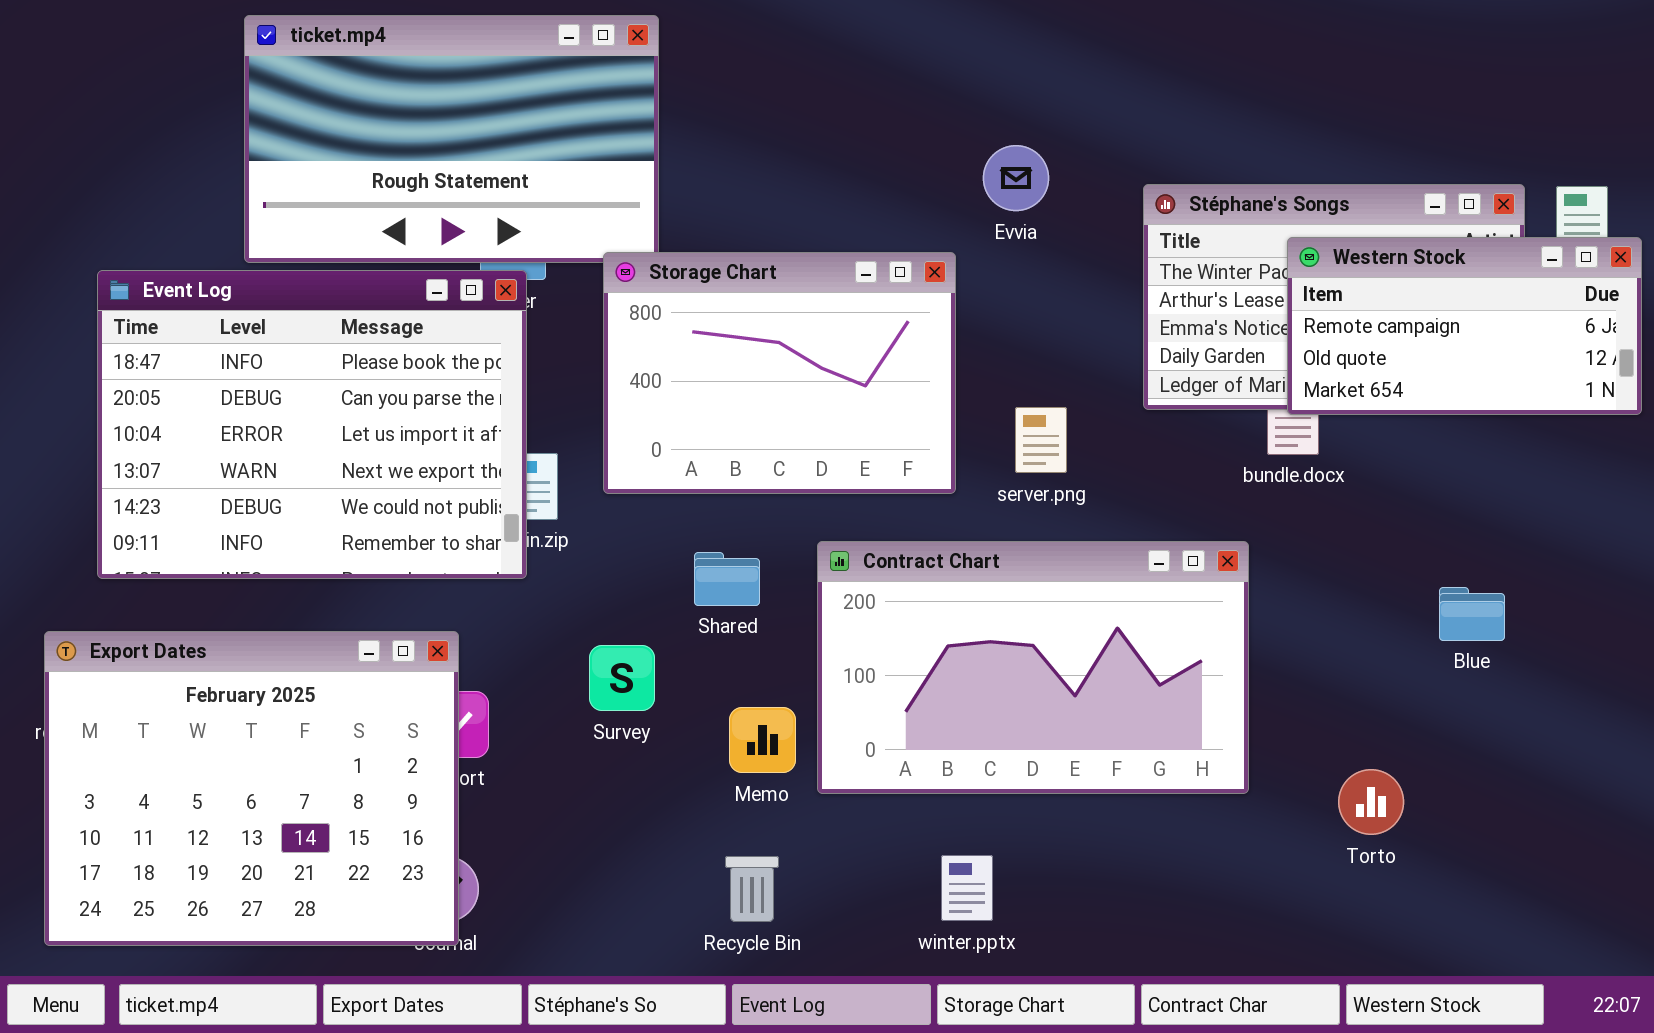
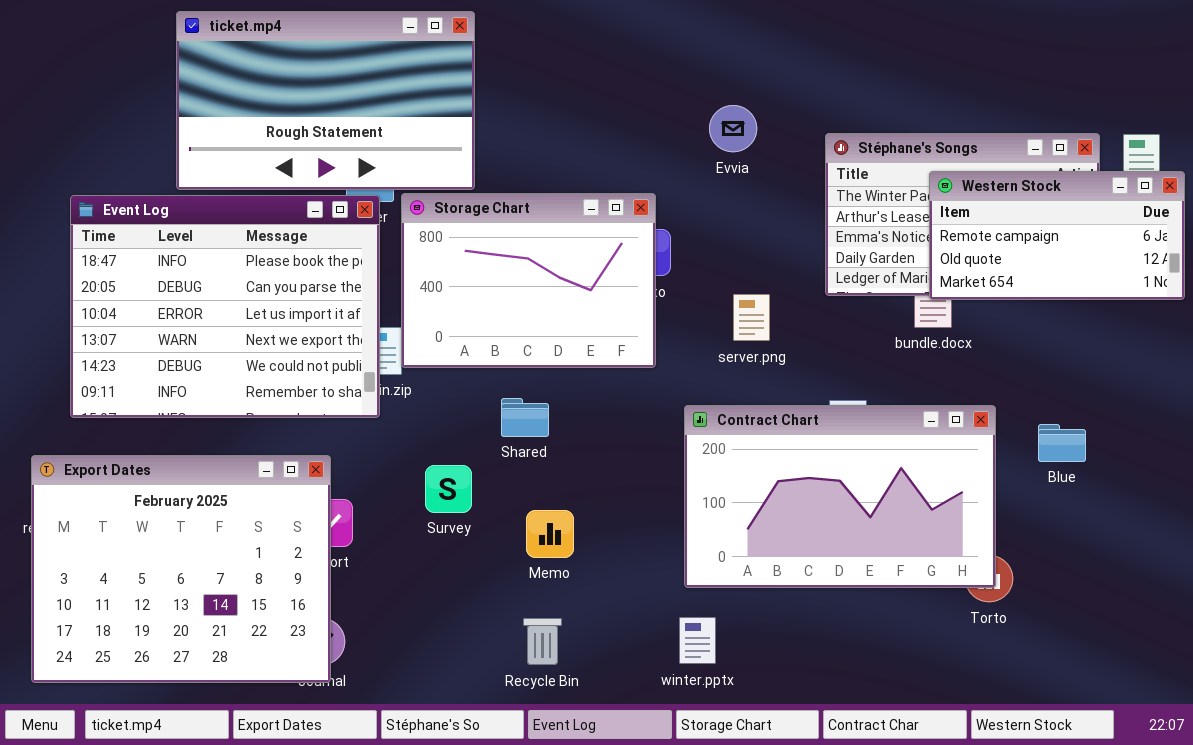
Storage Chart: [603,252,956,494] -> [401,193,656,368], moved
Contract Chart: [817,541,1249,794] -> [684,405,996,588], moved

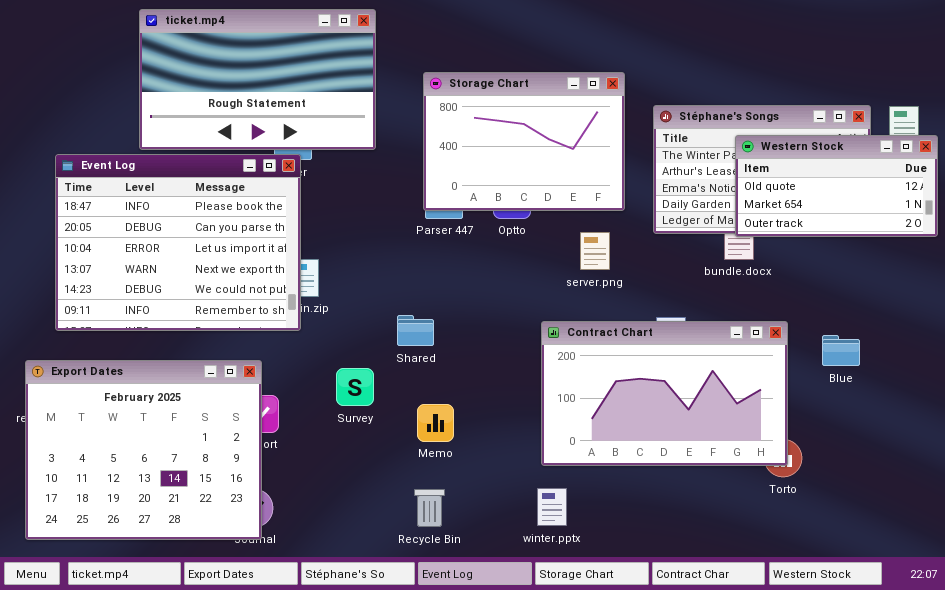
Western Stock: [929,171,1185,300] -> [735,135,938,237], scrolled down 1 row
Storage Chart: [401,193,656,368] -> [423,72,625,211], moved

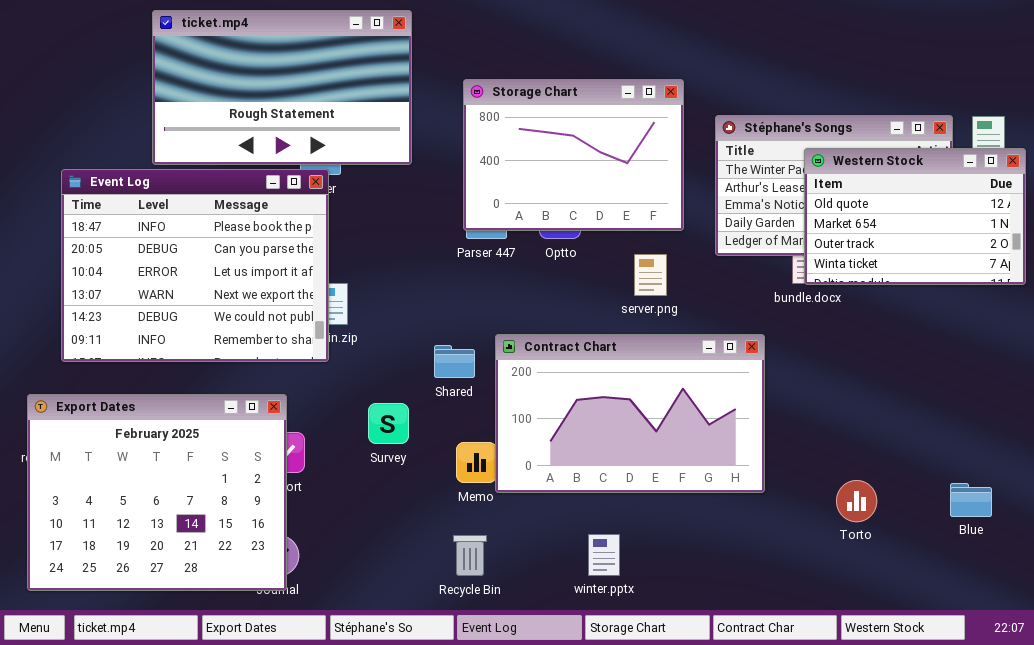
Western Stock: [735,135,938,237] -> [804,148,1026,285], resized
Contract Chart: [541,321,788,466] -> [495,334,765,493], moved
Blue: [822,335,860,366] -> [950,483,992,517], moved

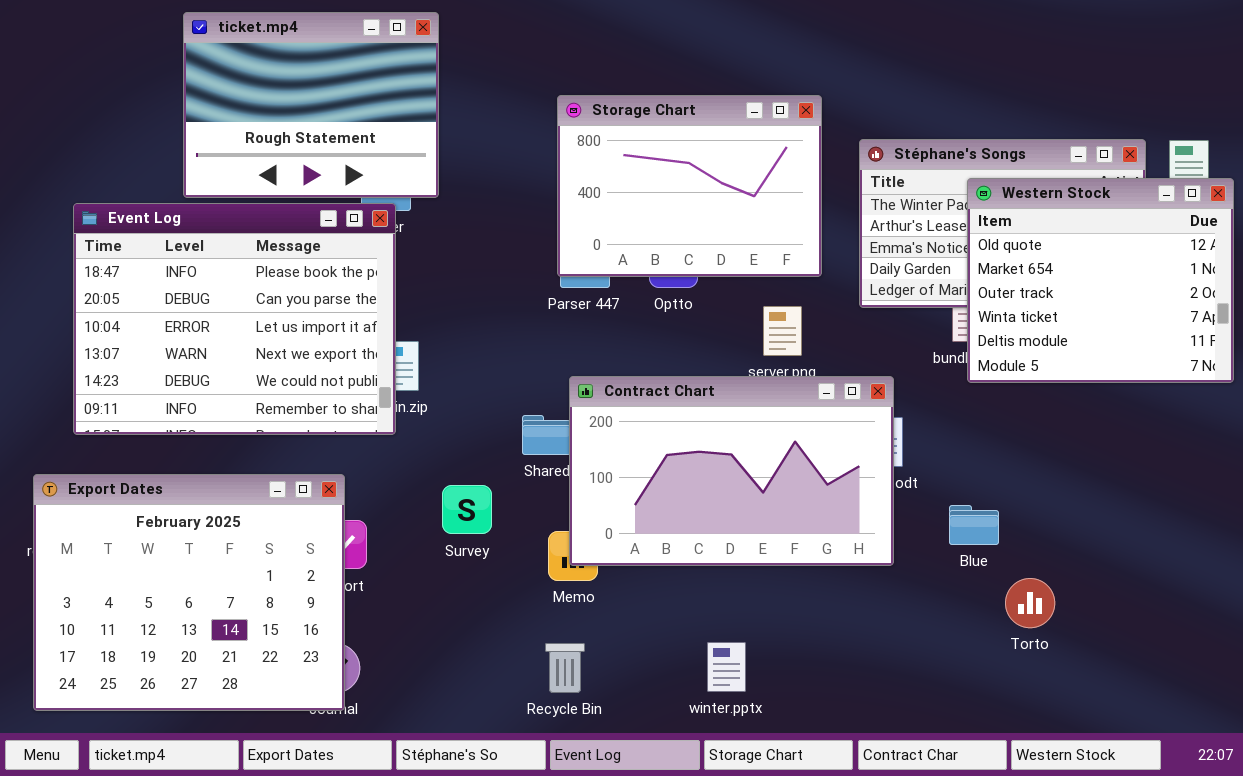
ticket.mp4: [152,10,412,165] -> [183,12,439,198], resized
Western Stock: [804,148,1026,285] -> [967,178,1234,383], resized
Contract Chart: [495,334,765,493] -> [569,376,894,566], moved
Blue: [950,483,992,517] -> [949,505,999,545], moved

